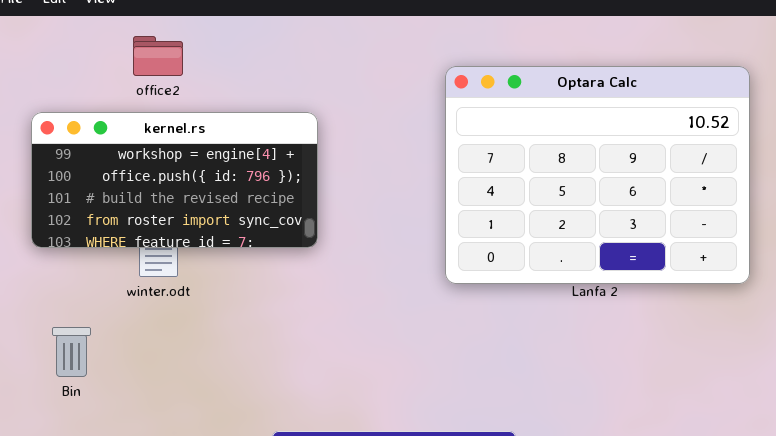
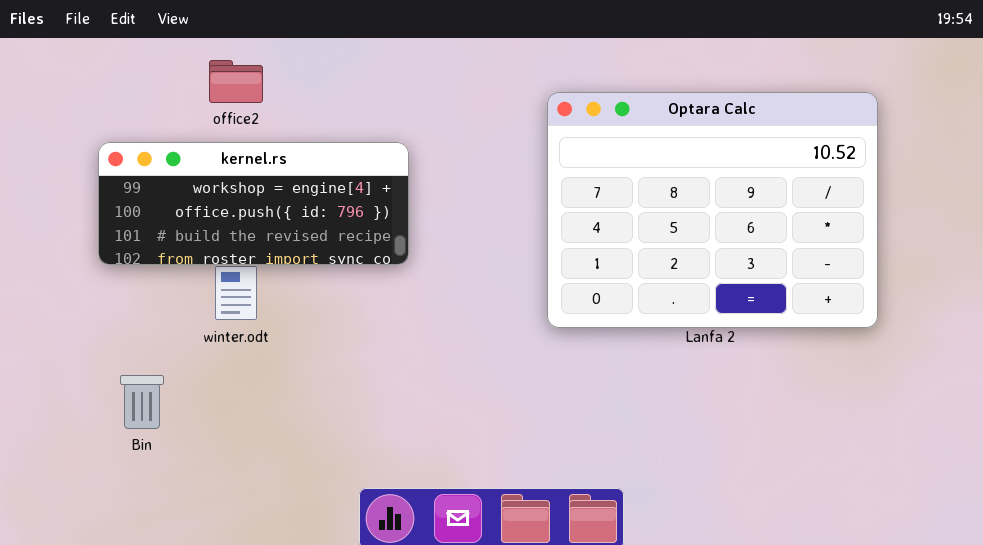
kernel.rs: [31,112,318,248] -> [98,142,409,265], resized

